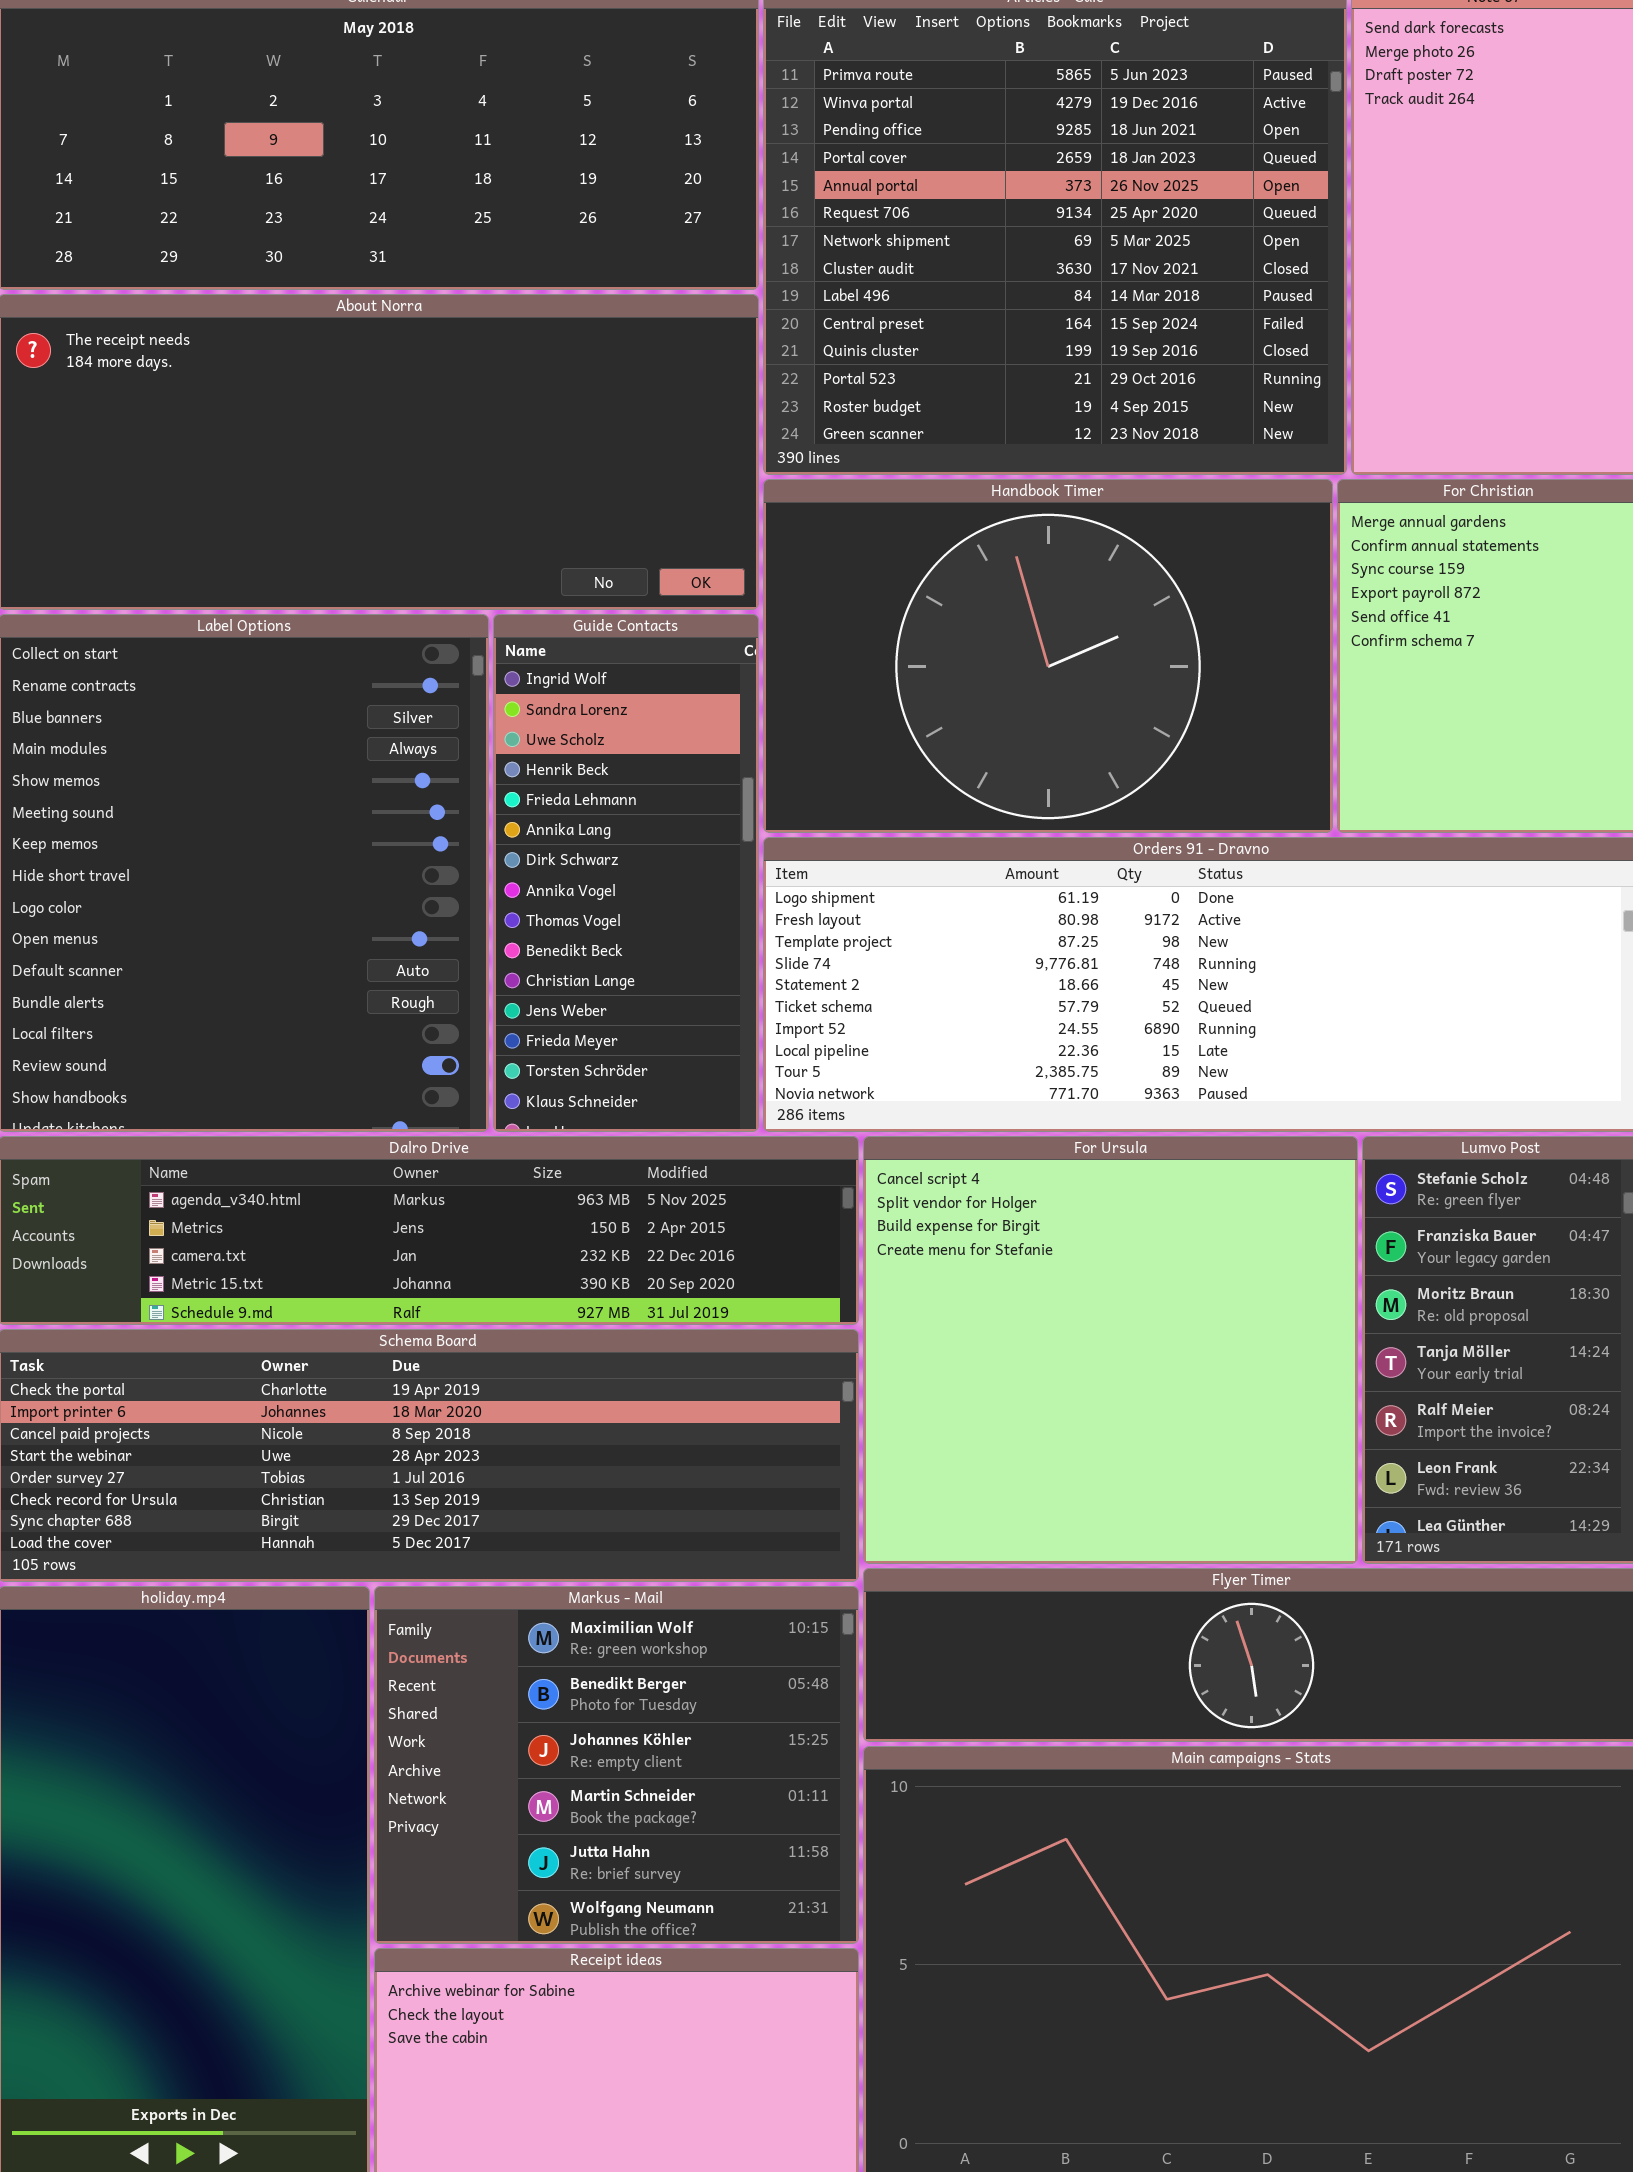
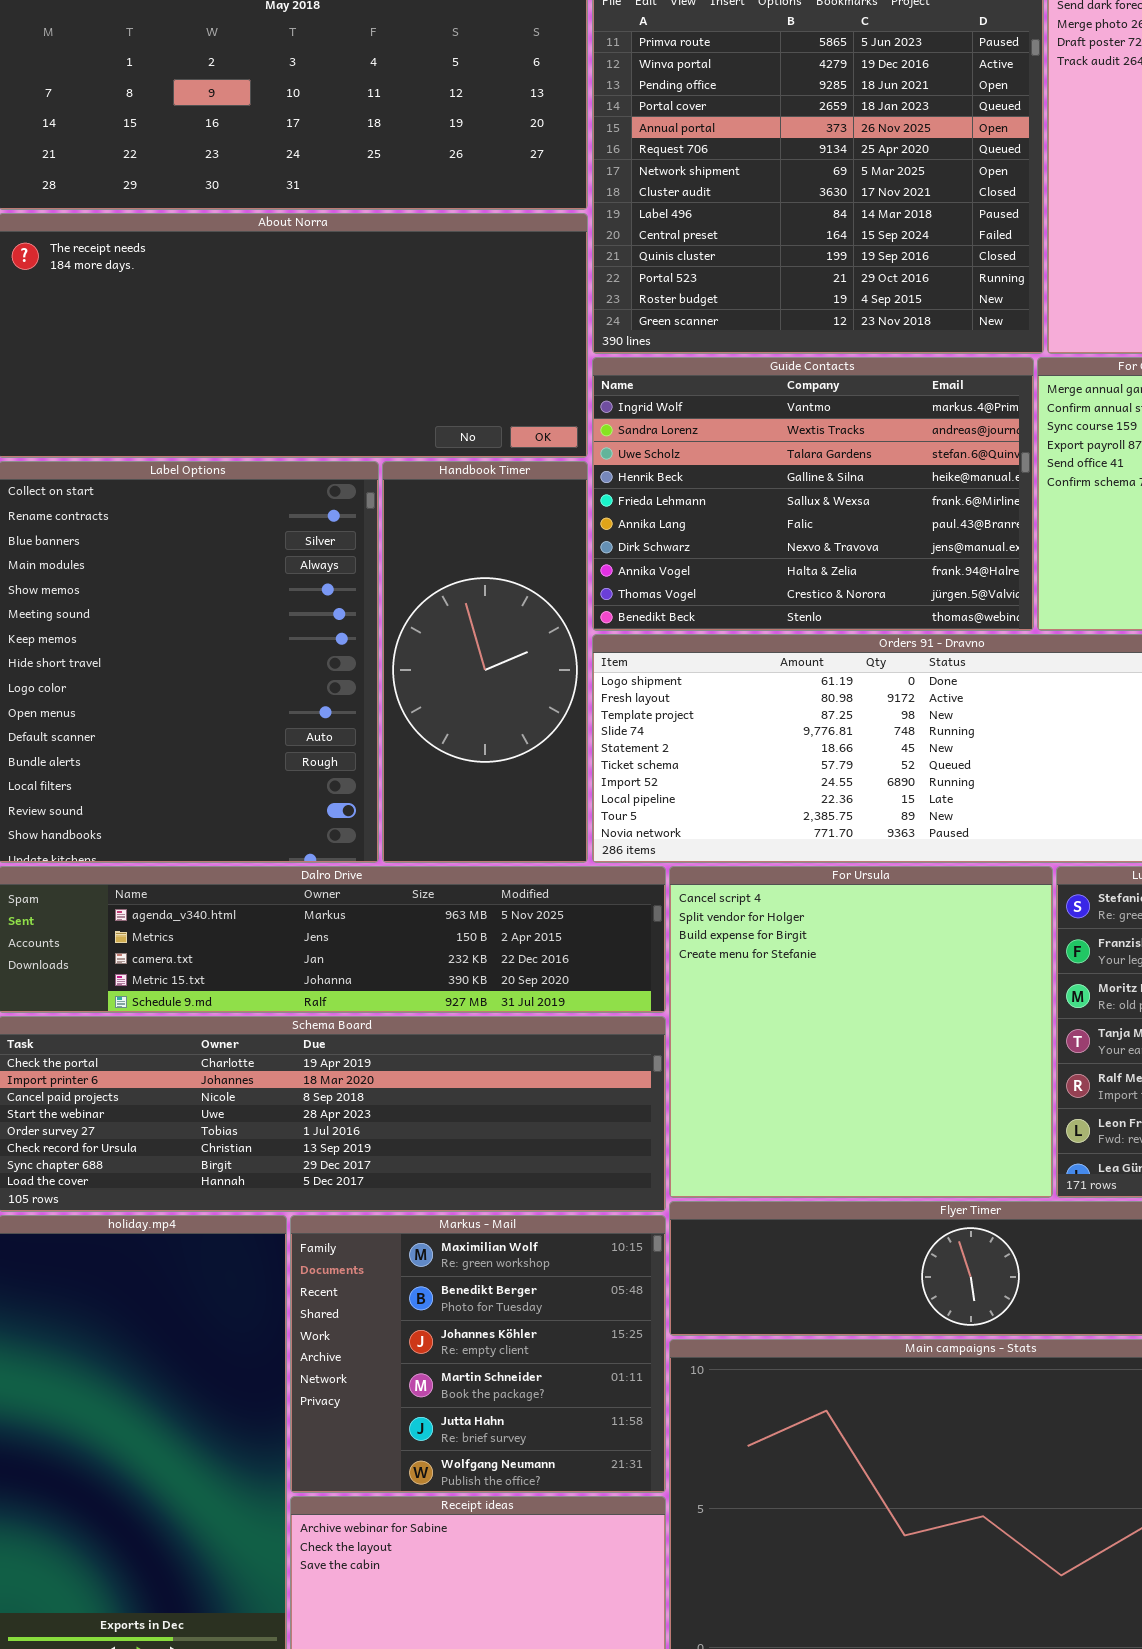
Handbook Timer: [763,479,1333,833] -> [382,461,588,863], moved, resized
Guide Contacts: [493,614,759,1132] -> [592,357,1034,631], moved, resized

